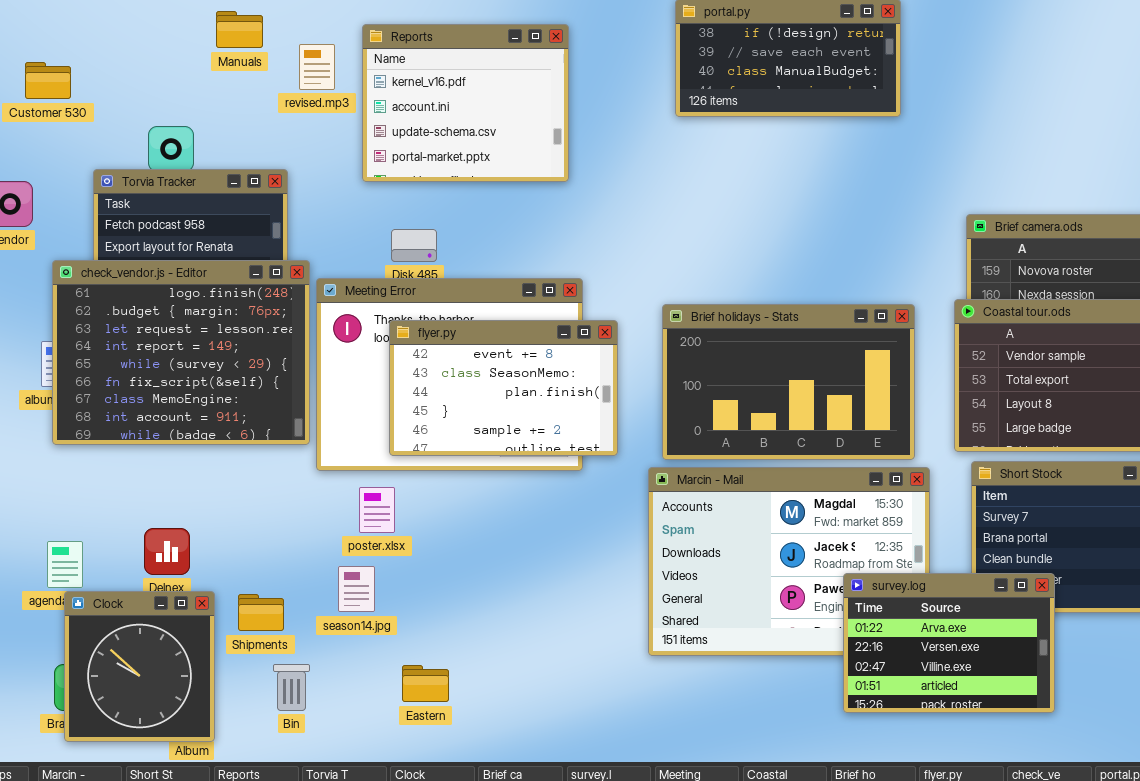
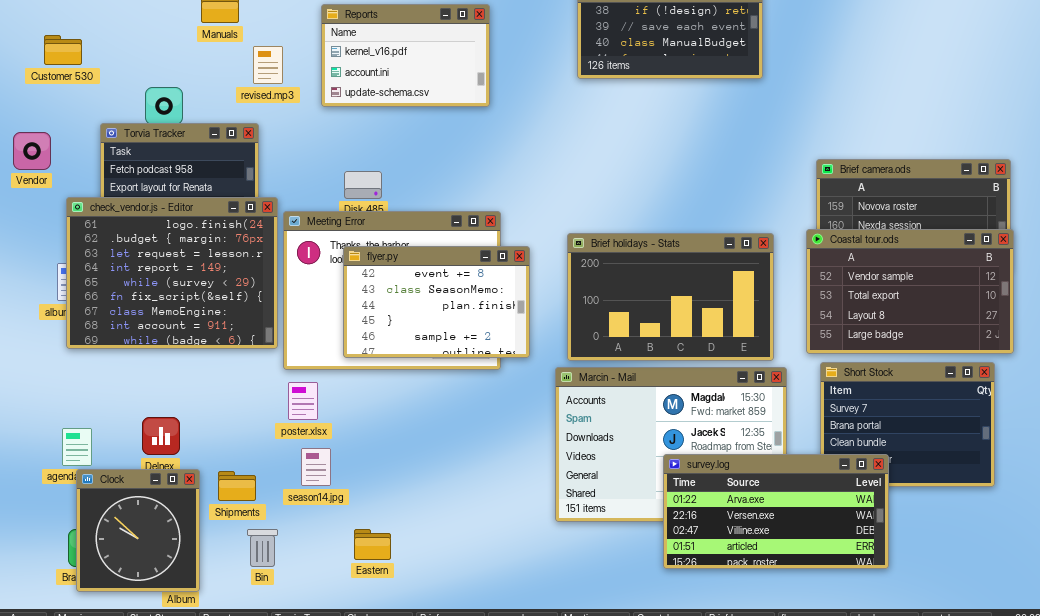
Reports: [362,24,569,182] -> [321,4,490,107], resized
revised.mp3: [299,44,335,90] -> [253,46,283,84], moved
poster.xlsx: [359,487,395,533] -> [288,382,318,420], moved
survey.log: [843,573,1055,713] -> [663,454,889,569], resized

